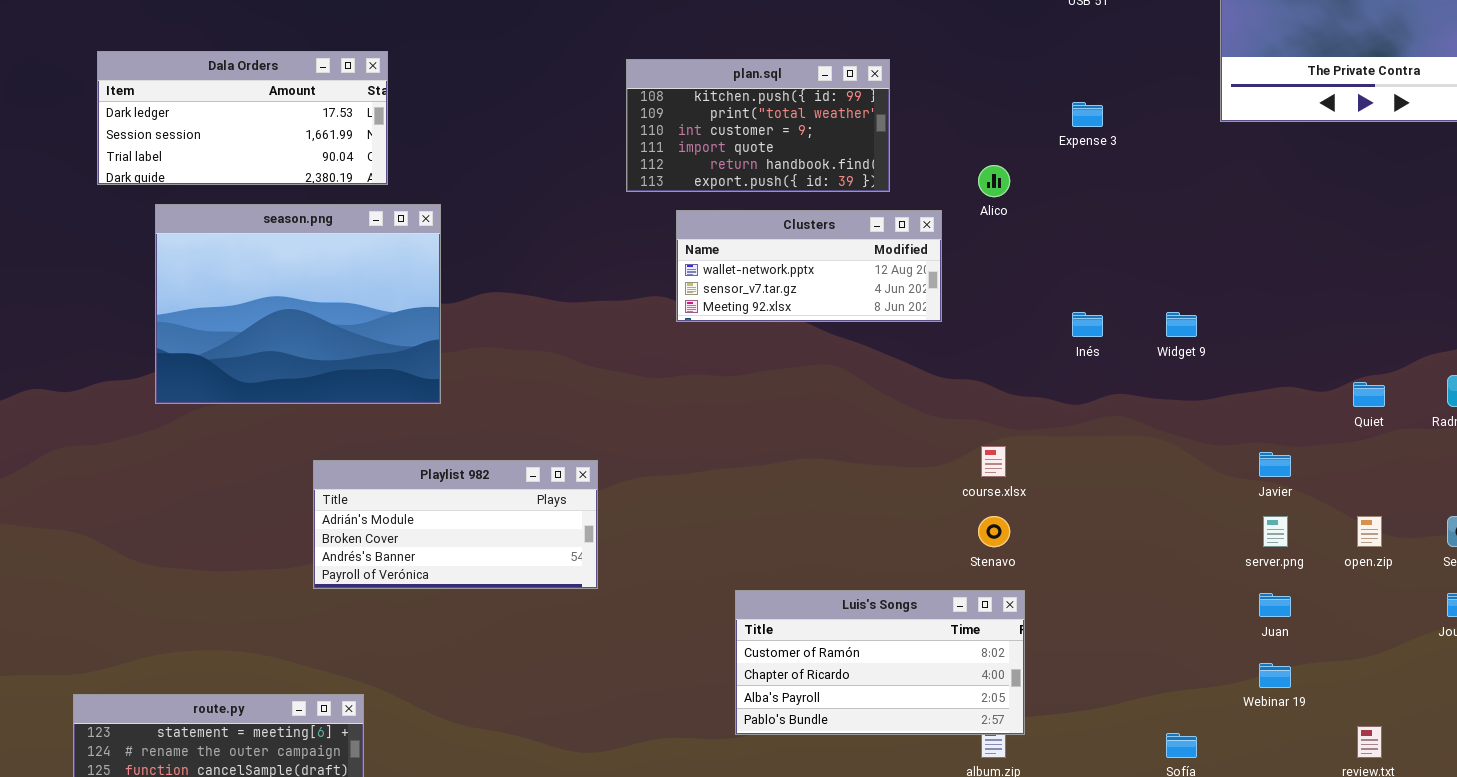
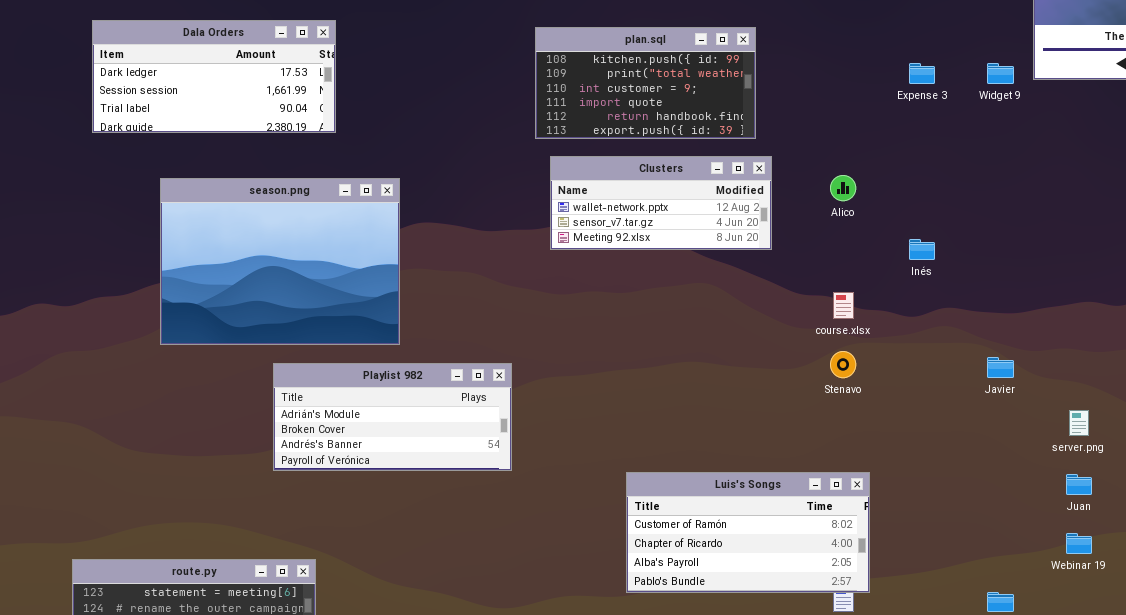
Alico: [978,165,1010,197] -> [830,175,856,201], moved
season.png: [155,204,441,404] -> [160,178,400,345], moved
Clusters: [676,210,942,322] -> [550,156,772,250], moved
Widget 9: [1166,312,1197,337] -> [987,63,1014,84], moved
course.xlsx: [981,446,1006,477] -> [833,292,854,319], moved
Javier: [1259,452,1291,477] -> [987,357,1014,378], moved
Stenavo: [978,516,1010,547] -> [830,351,856,378], moved

